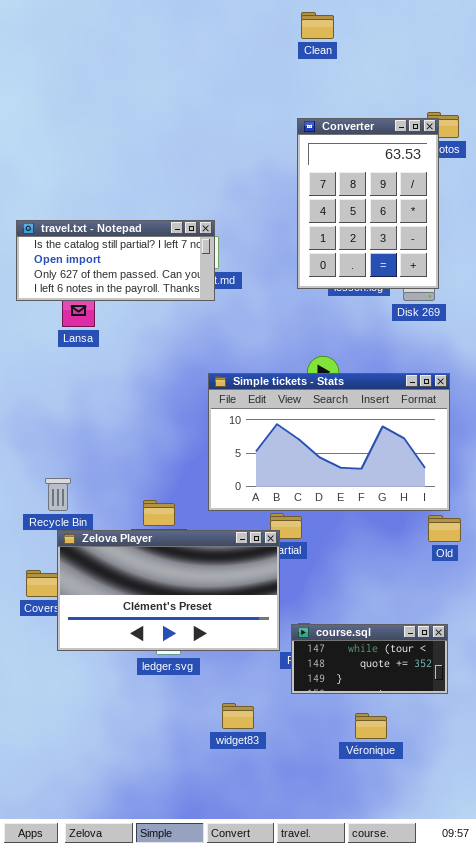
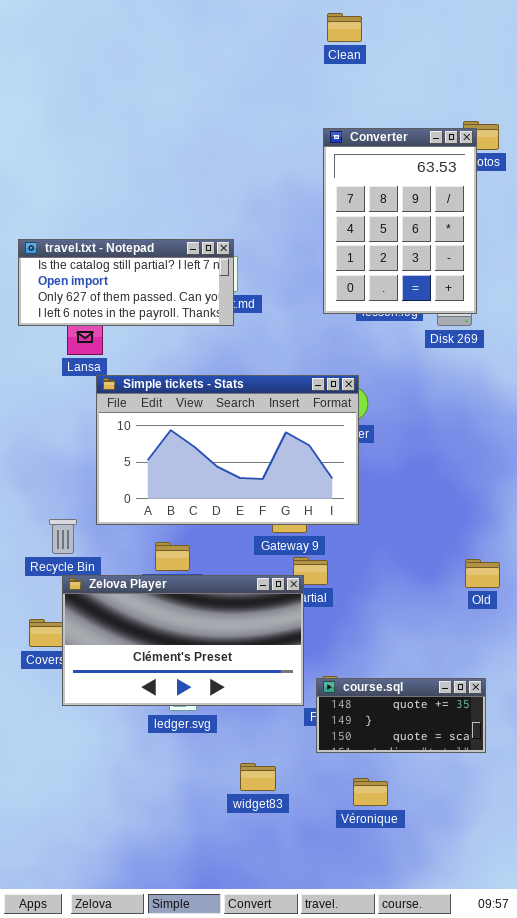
Simple tickets - Stats: [208,373,450,511] -> [96,375,359,525], moved
course.sql: [291,624,448,694] -> [316,678,486,753], scrolled down 1 row
Véronique: [355,713,387,739] -> [353,778,388,806], moved

